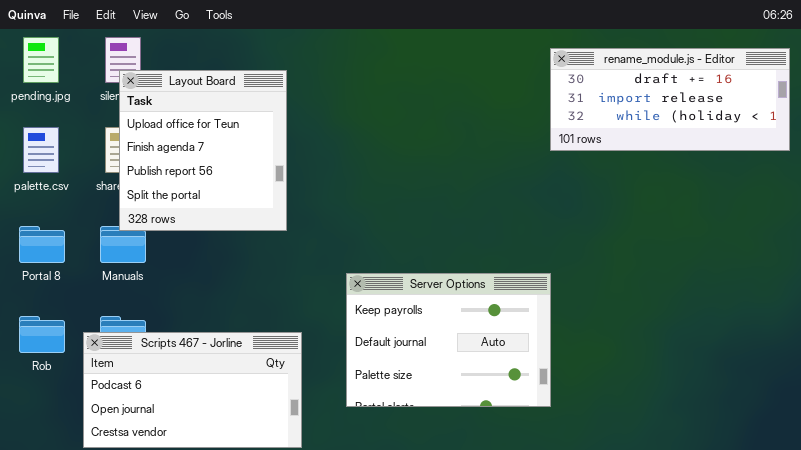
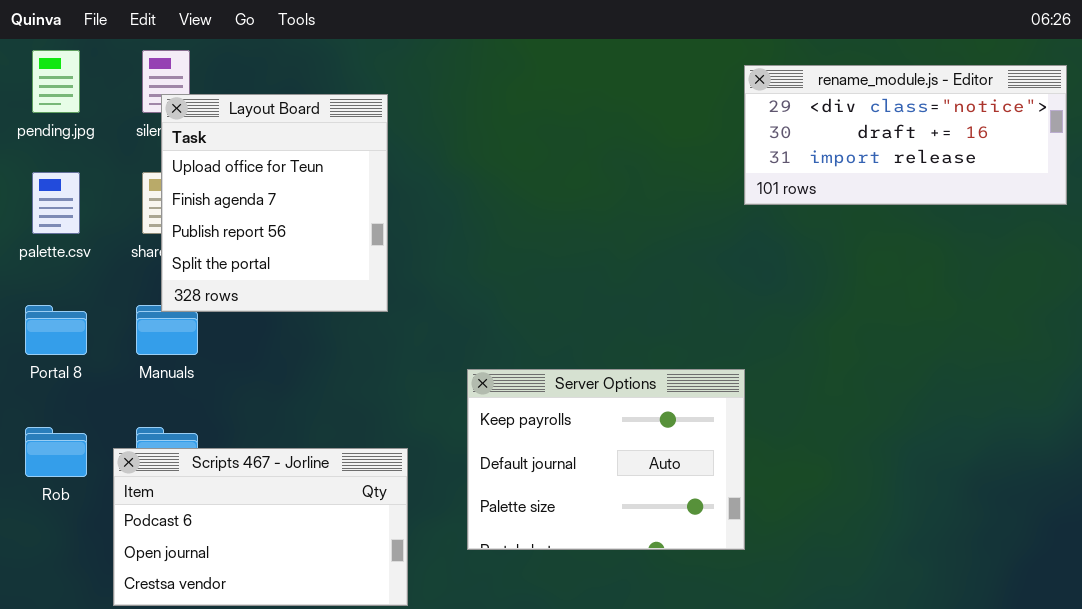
rename_module.js - Editor: [550,48,790,151] -> [744,65,1067,205], scrolled up 1 row

